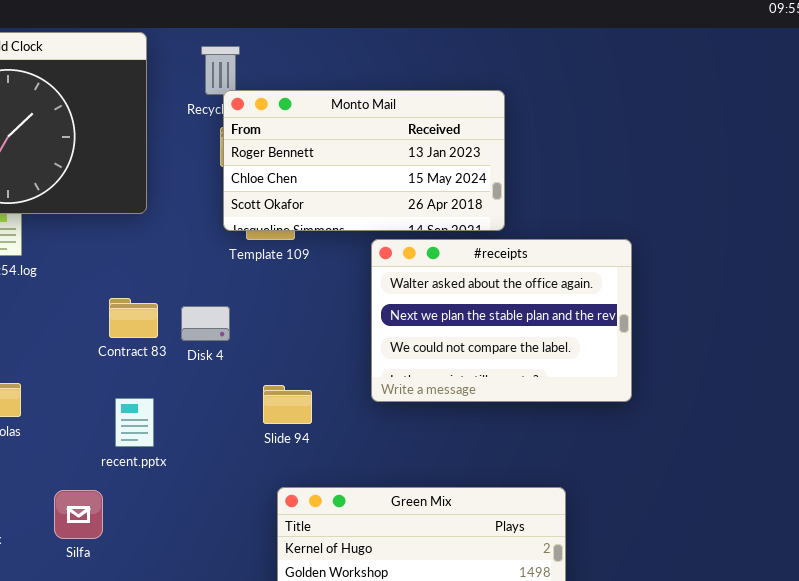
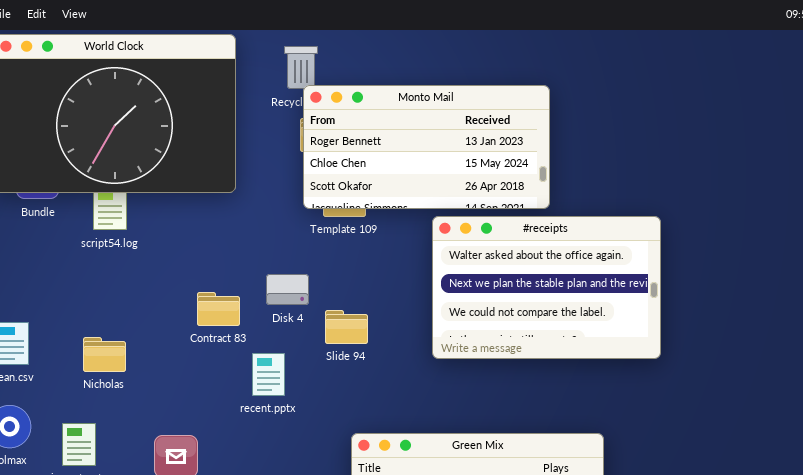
Contract 83: [109,298,158,338] -> [197,292,240,326], moved
Slide 94: [263,385,312,424] -> [325,310,368,344], moved
recent.pptx: [115,398,154,447] -> [252,353,285,396], moved

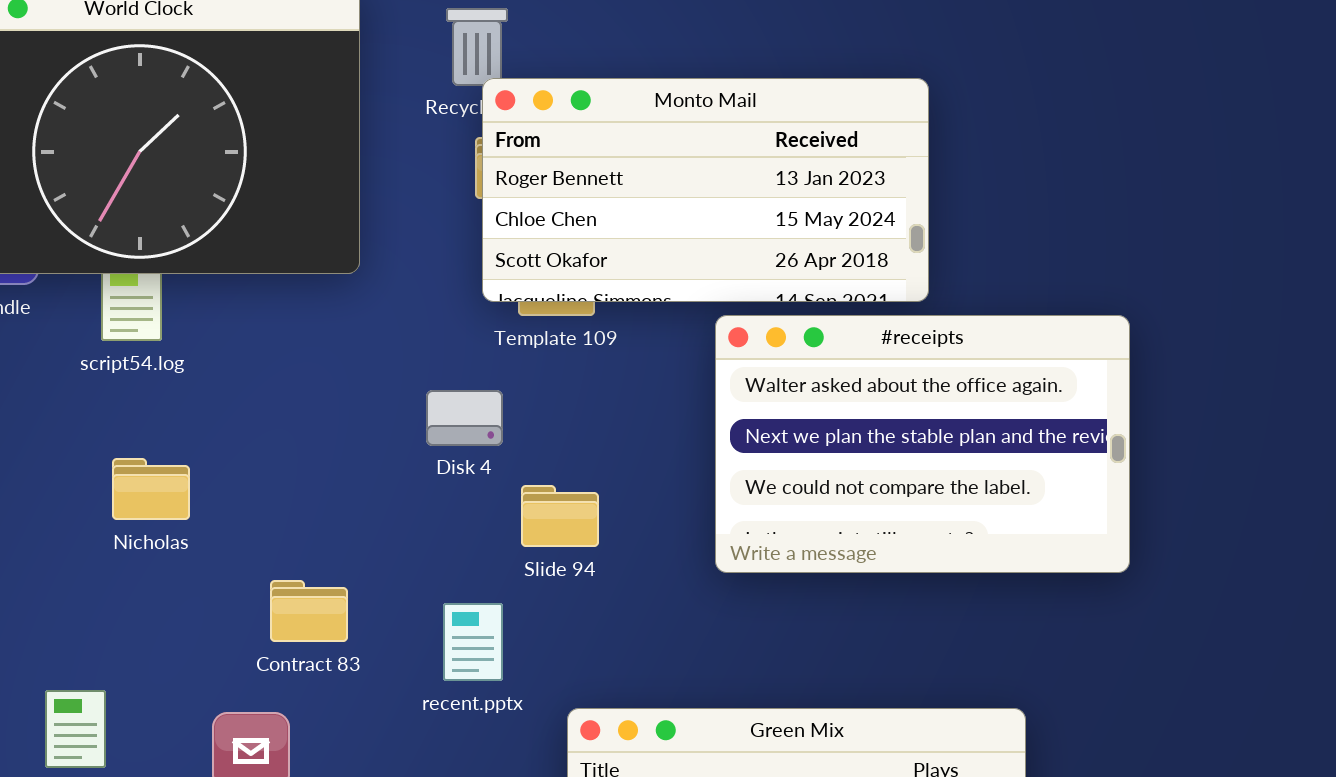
Disk 4: [266,274,309,305] -> [426,390,503,446], moved
Contract 83: [197,292,240,326] -> [270,580,348,642], moved
Nicholas: [83,337,126,372] -> [112,458,190,520], moved
recent.pptx: [252,353,285,396] -> [443,603,503,681], moved

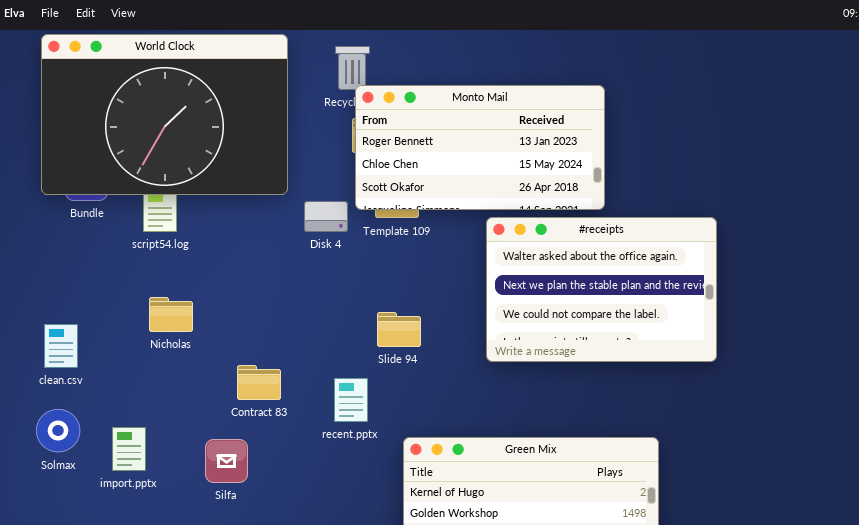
Disk 4: [426,390,503,446] -> [304,201,348,232], moved

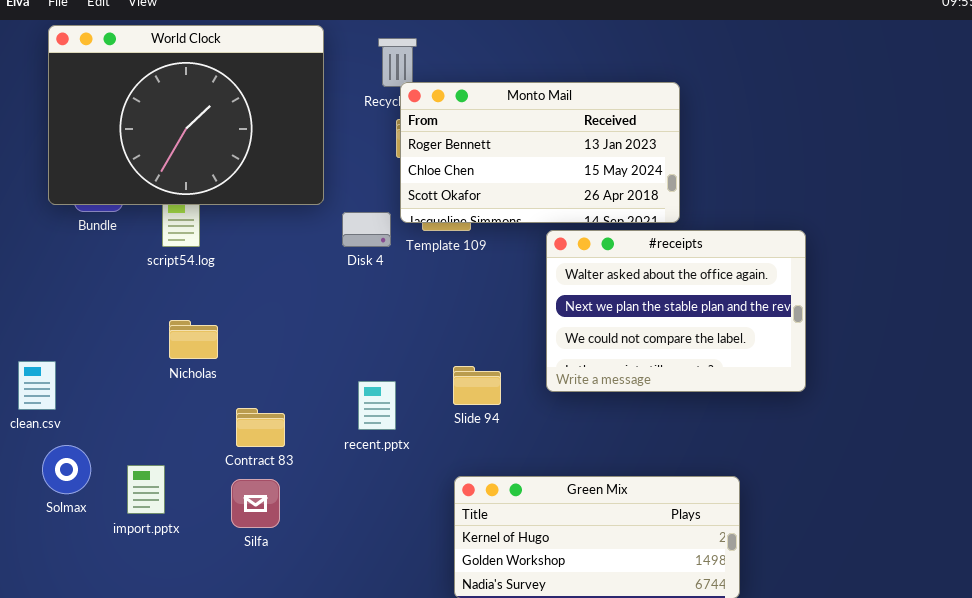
Slide 94: [377,312,421,347] -> [453,366,501,405], moved
clean.csv: [44,324,78,368] -> [18,361,56,410], moved
Contract 83: [237,365,281,400] -> [236,408,285,447], moved
recent.pptx: [334,378,368,422] -> [358,381,396,430], moved

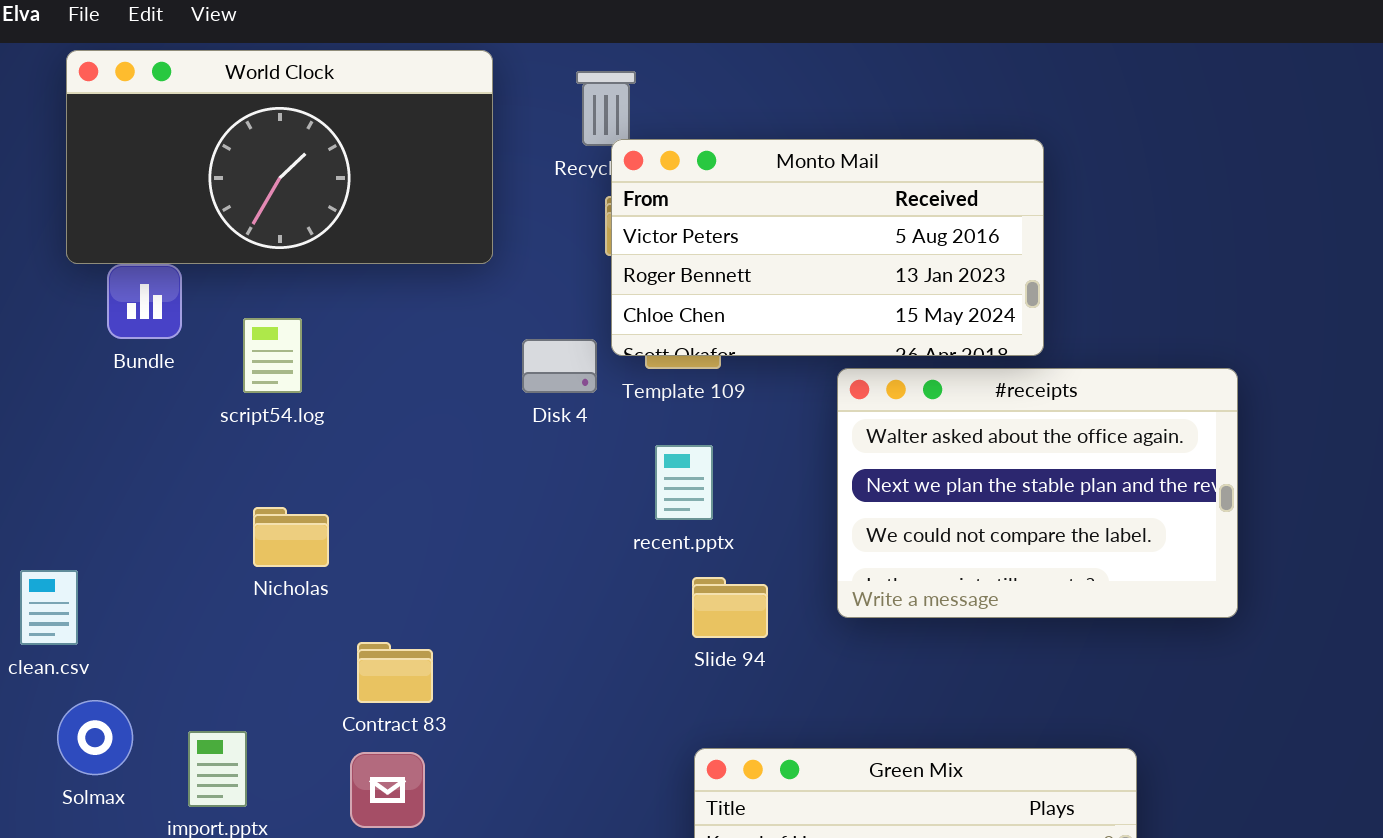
World Clock: [48,25,324,205] -> [66,50,493,264], resized
Monto Mail: [400,82,680,223] -> [611,139,1044,356], scrolled up 1 row
recent.pptx: [358,381,396,430] -> [655,445,713,520], moved

